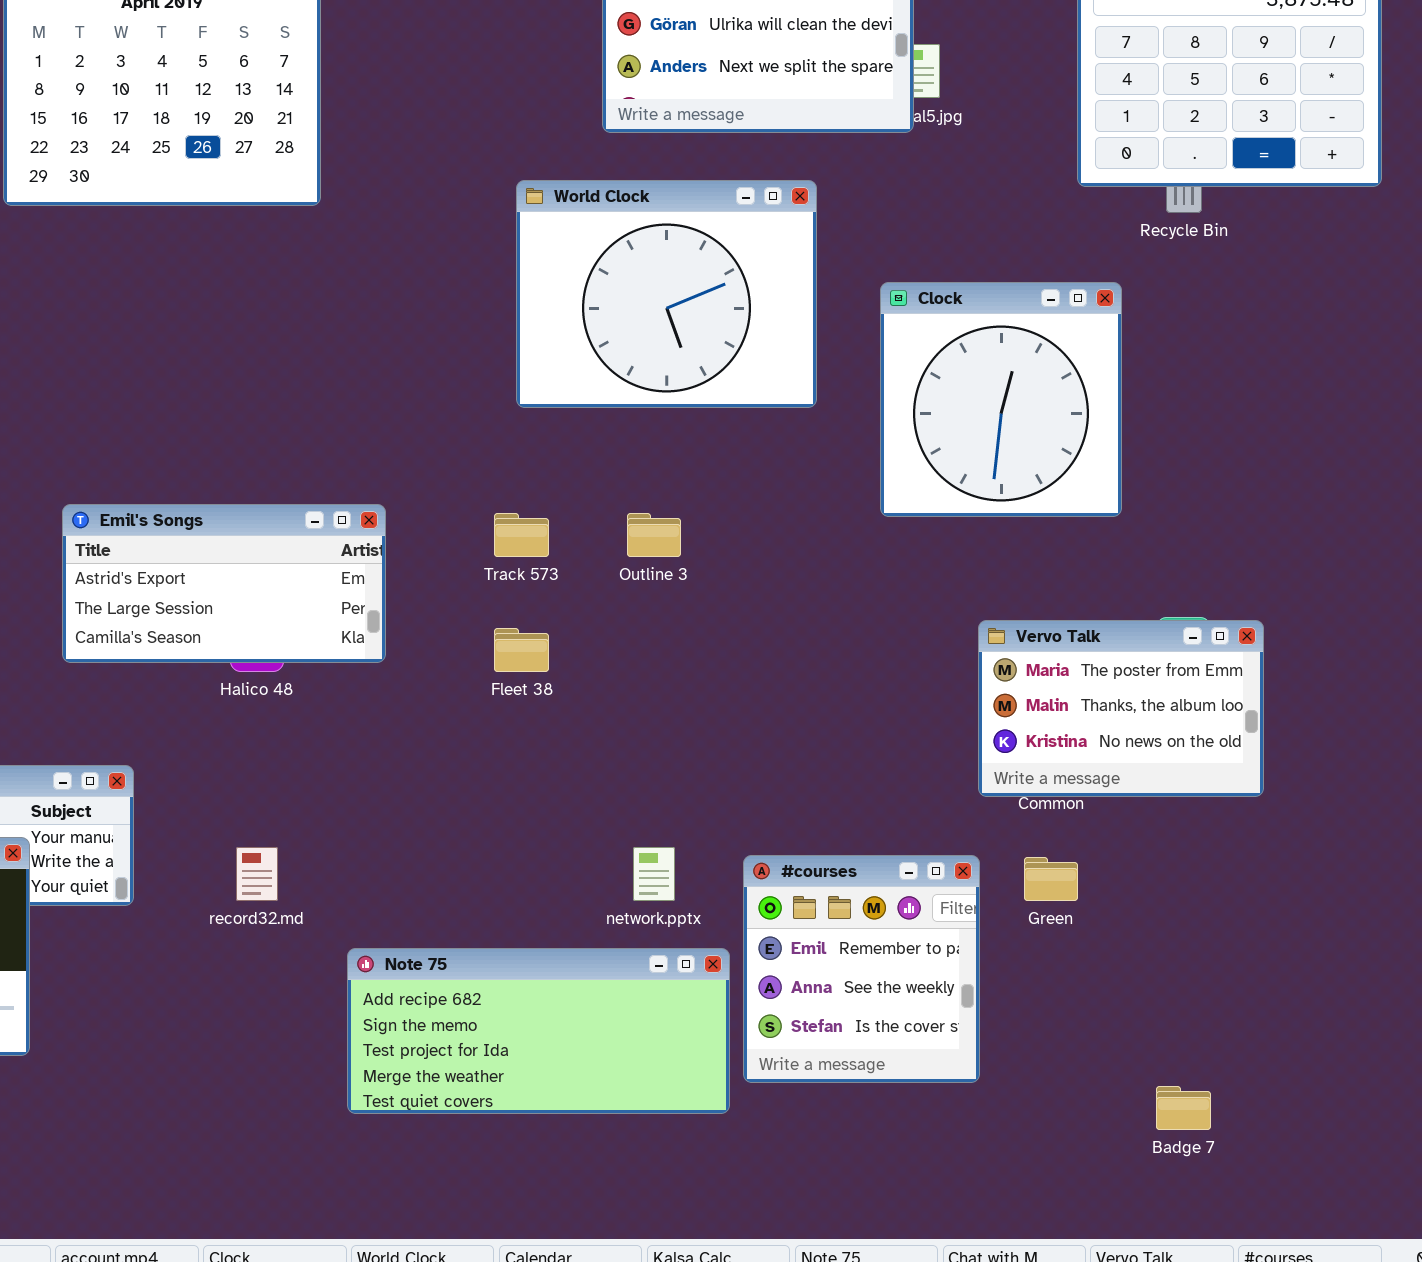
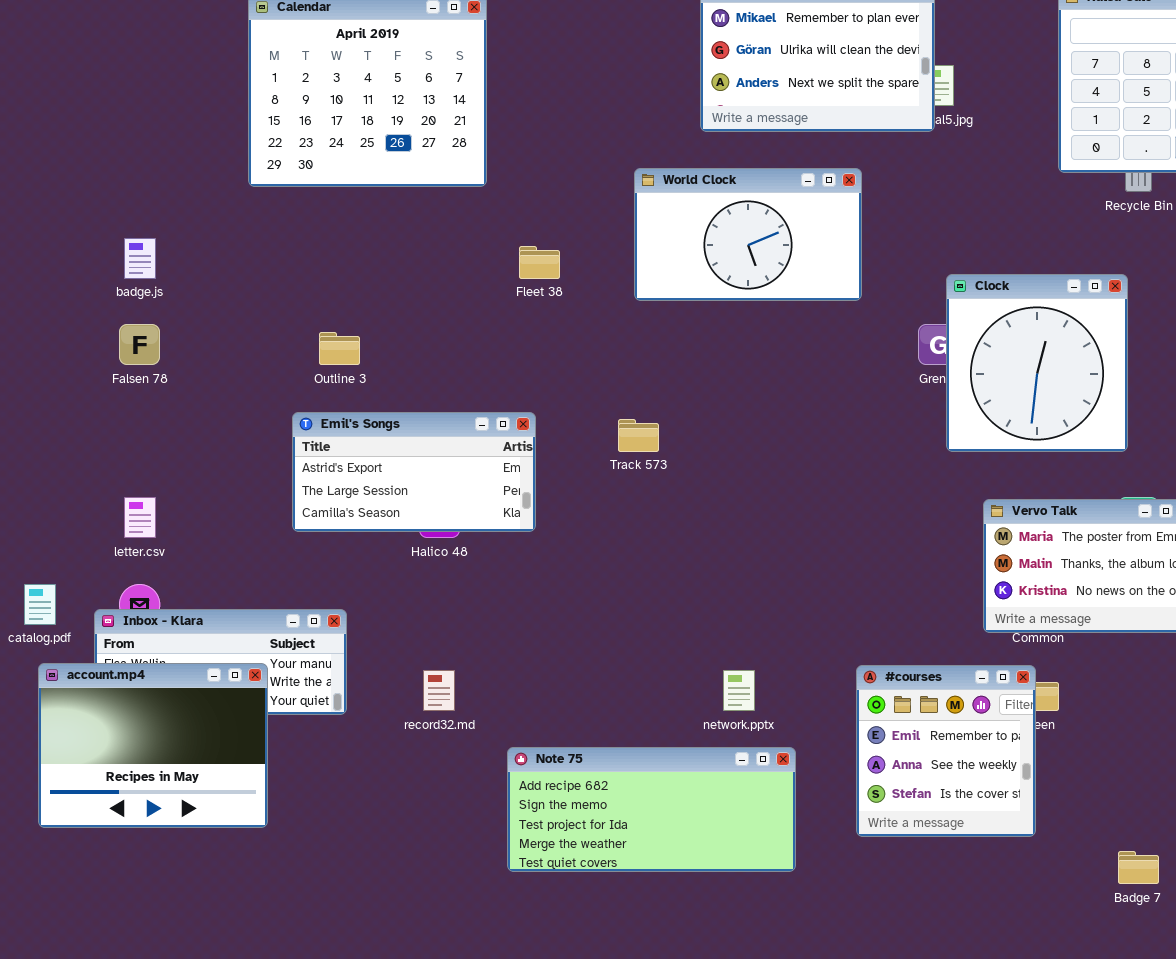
World Clock: [516,180,817,408] -> [634,168,862,301], resized
Clock: [880,282,1122,517] -> [946,274,1128,452], moved
Outline 3: [627,513,681,557] -> [319,332,360,365], moved
Fleet 38: [494,628,549,672] -> [519,246,560,279], moved
#courses: [743,855,980,1083] -> [856,665,1036,837], moved

